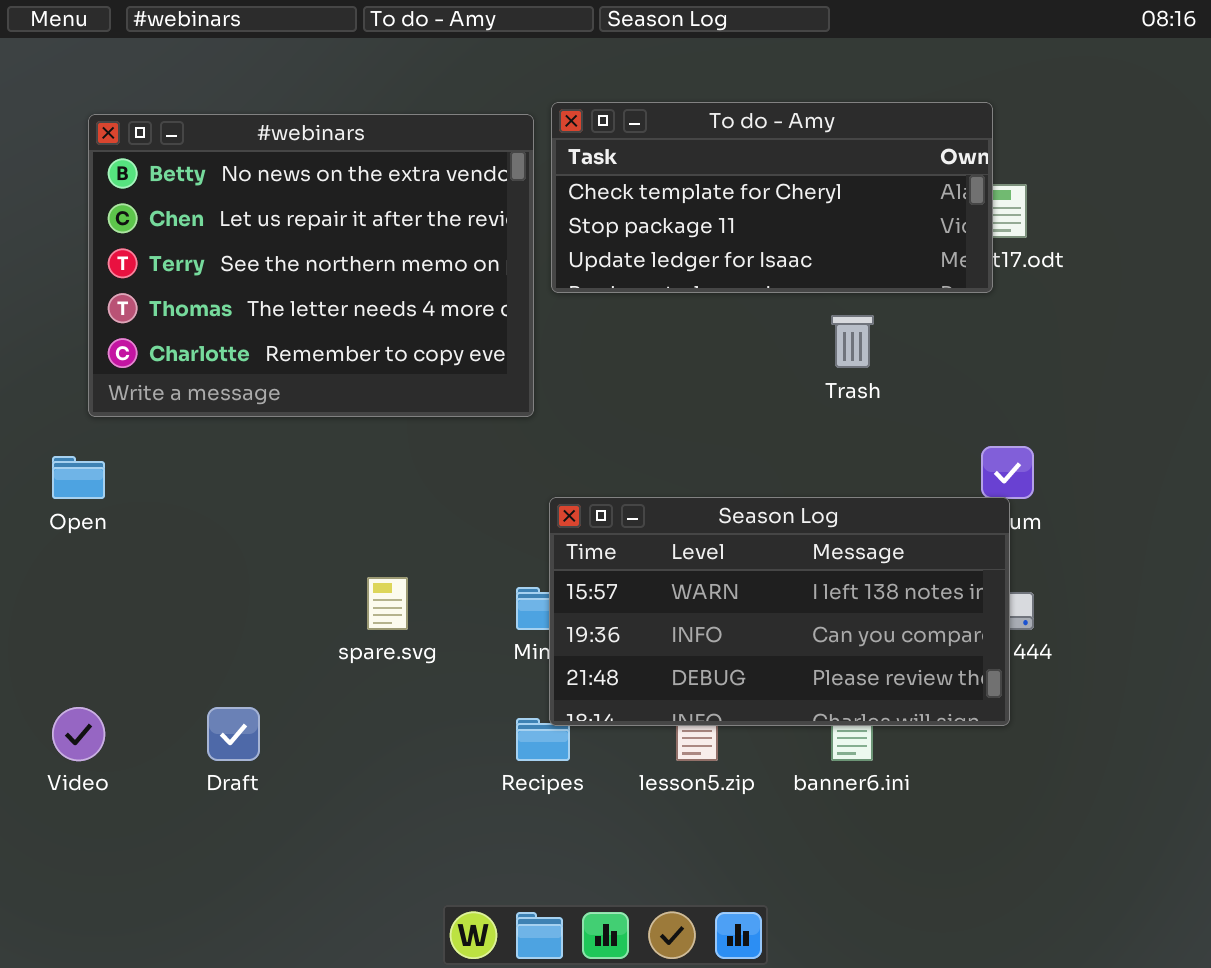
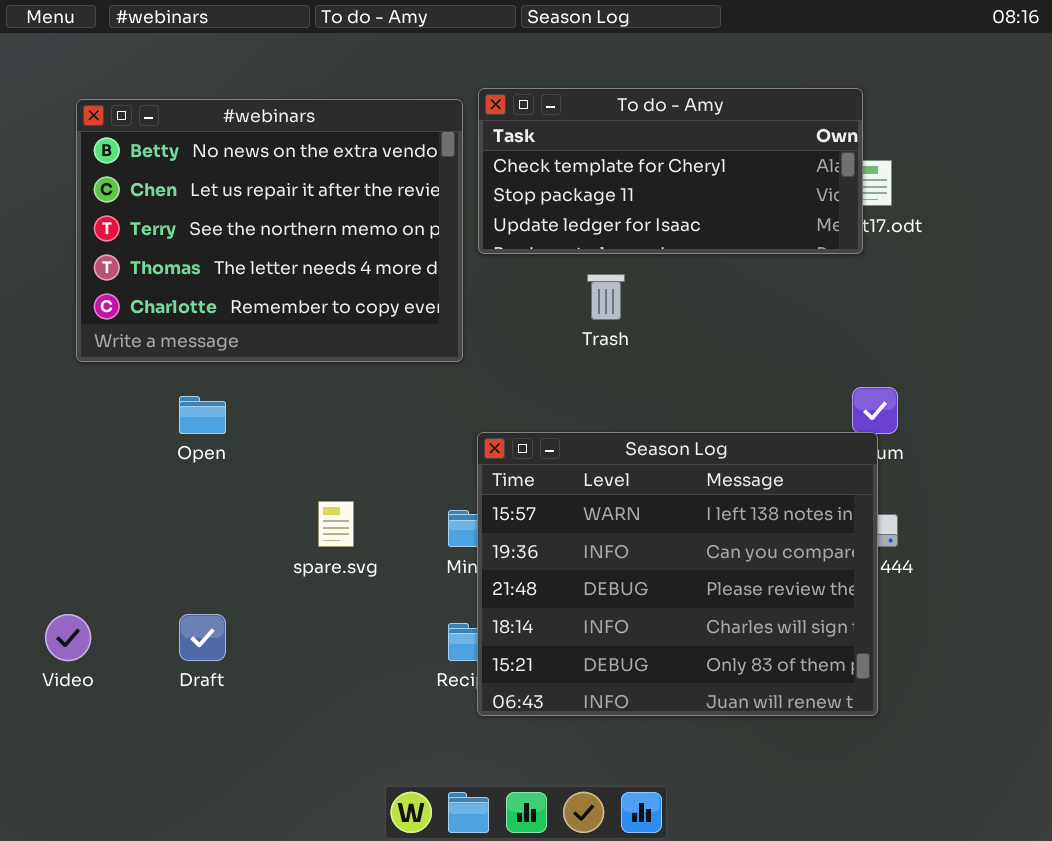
Trash: [831,315,874,368] -> [587,274,625,320], moved
Open: [52,456,105,499] -> [179,396,226,434], moved
Season Log: [549,497,1010,726] -> [477,432,878,716], resized

